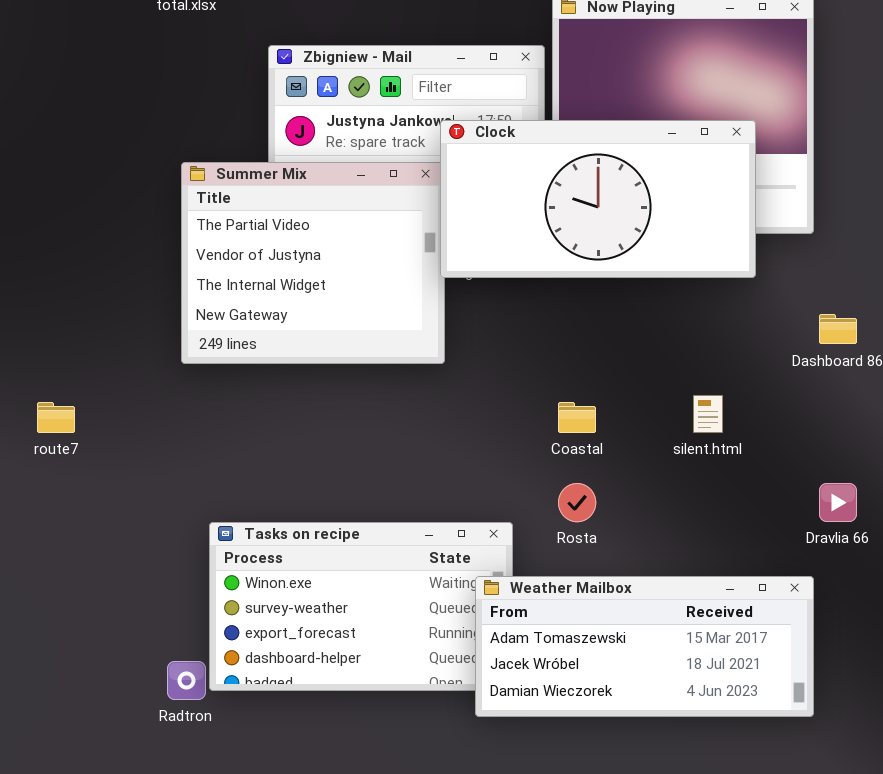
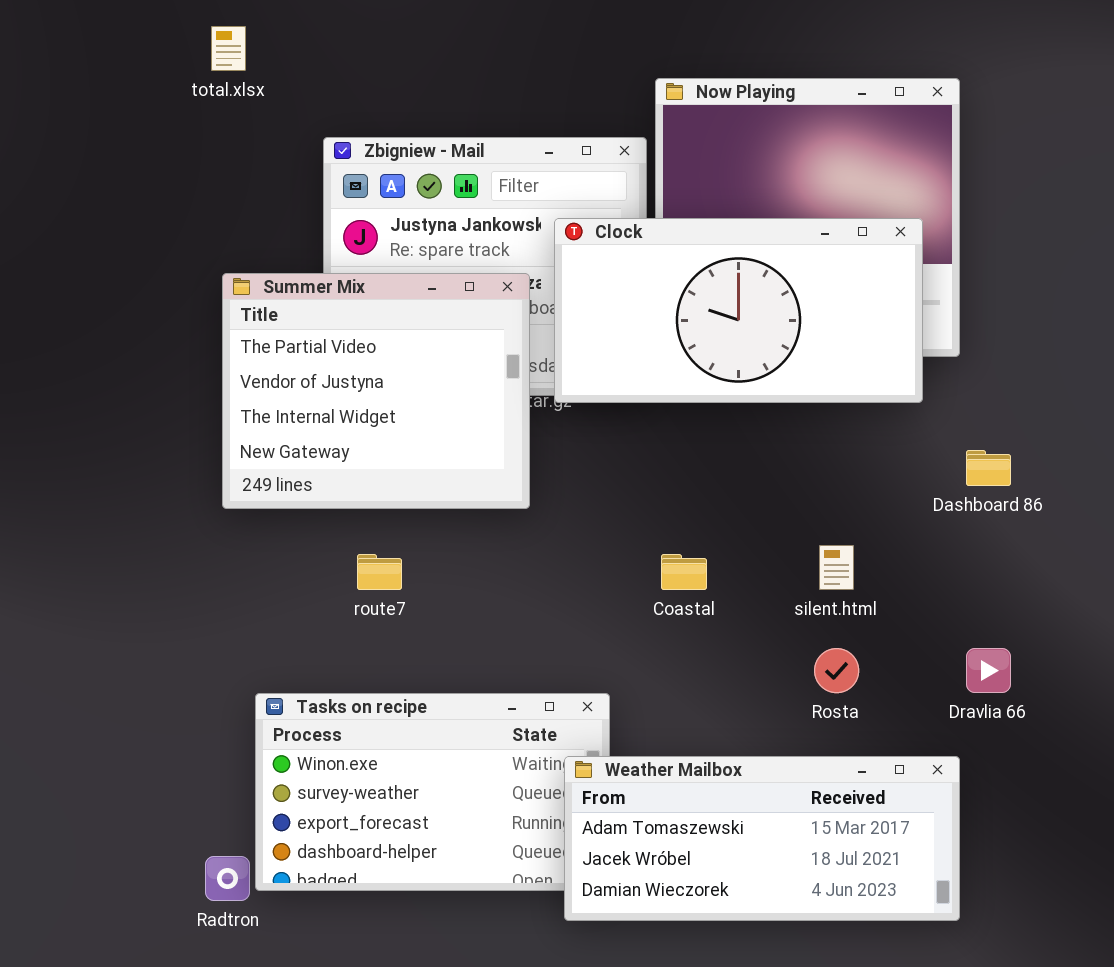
Clock: [440,120,756,278] -> [554,218,923,403], moved
route7: [37,402,75,433] -> [357,554,402,590], moved
Rosta: [558,483,596,522] -> [814,648,859,693], moved

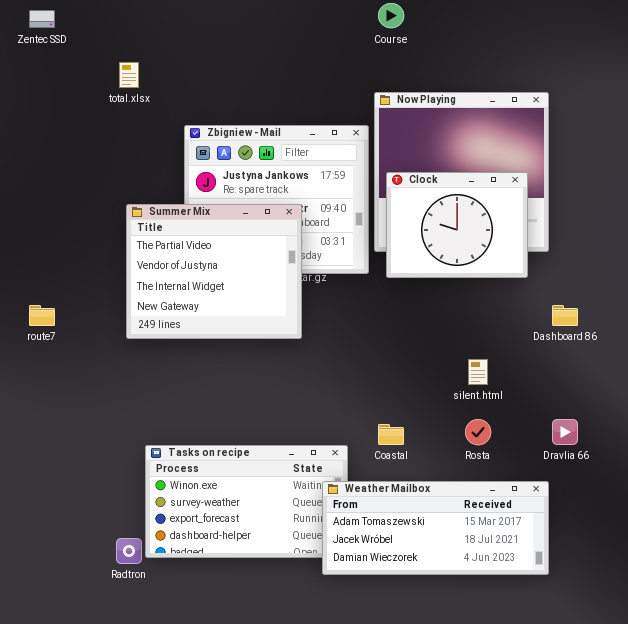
Clock: [554,218,923,403] -> [386,172,528,278], resized
route7: [357,554,402,590] -> [29,305,55,326], moved
Coastal: [661,554,707,590] -> [378,424,404,445], moved

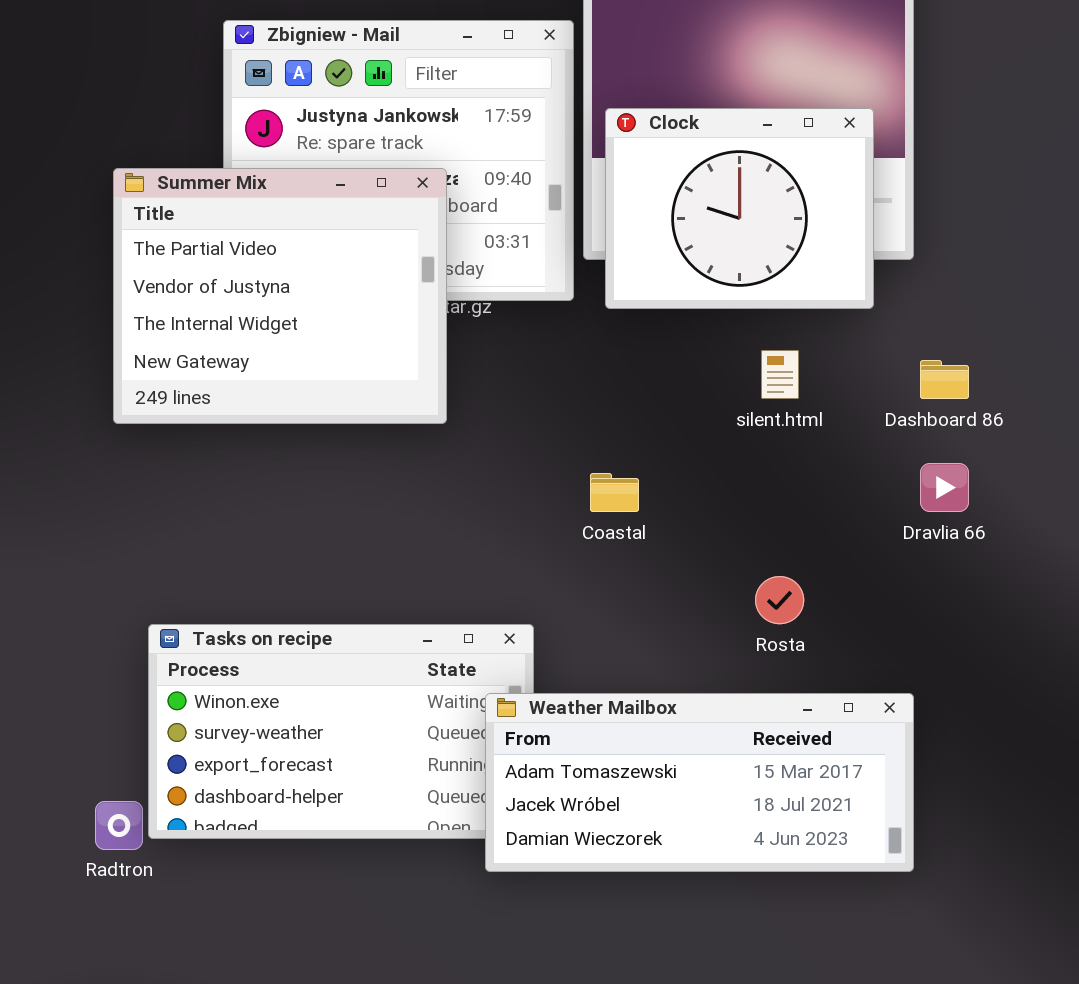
silent.html: [468,359,488,385] -> [761,350,799,399], moved
Dravlia 66: [552,419,578,445] -> [920,463,969,512], moved
Coastal: [378,424,404,445] -> [590,473,639,512], moved

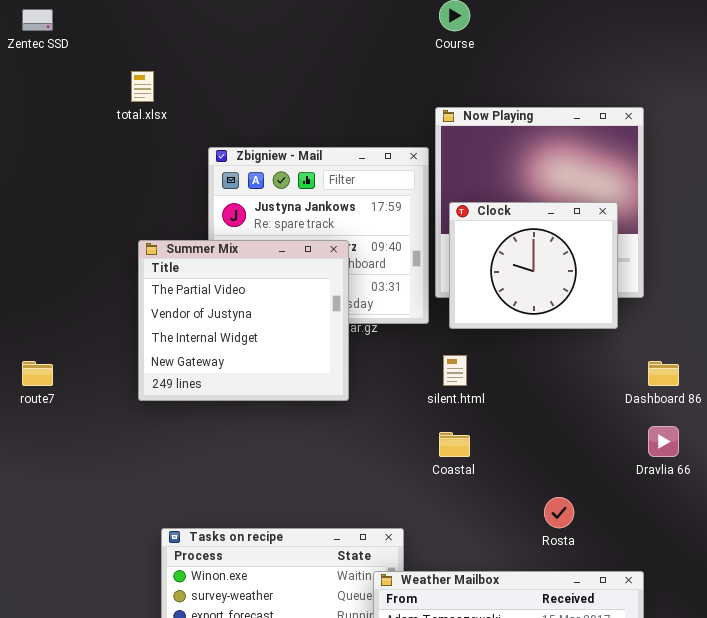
silent.html: [761,350,799,399] -> [443,355,467,386], moved

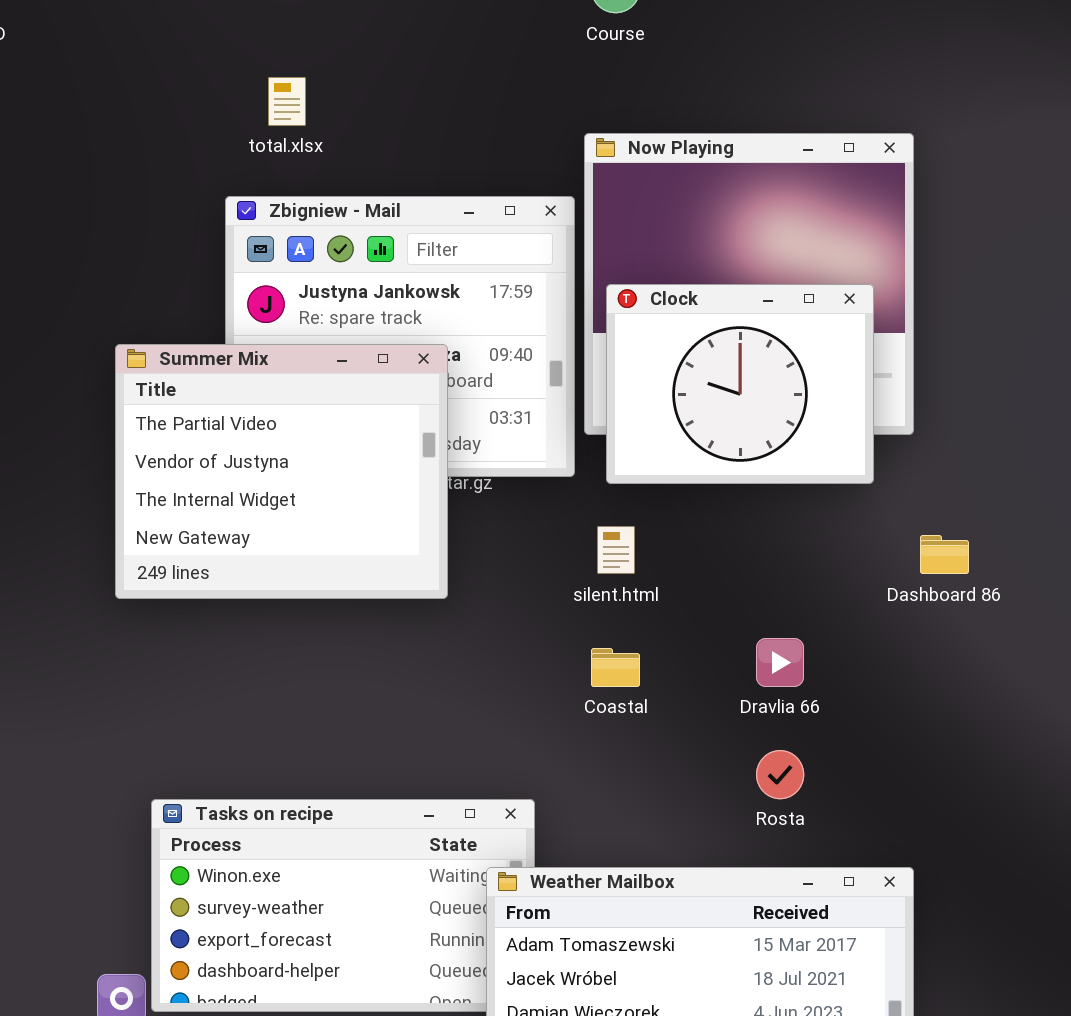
total.xlsx: [131,71,154,102] -> [268,77,306,126], moved
Dravlia 66: [648,426,679,457] -> [756,638,804,687], moved

